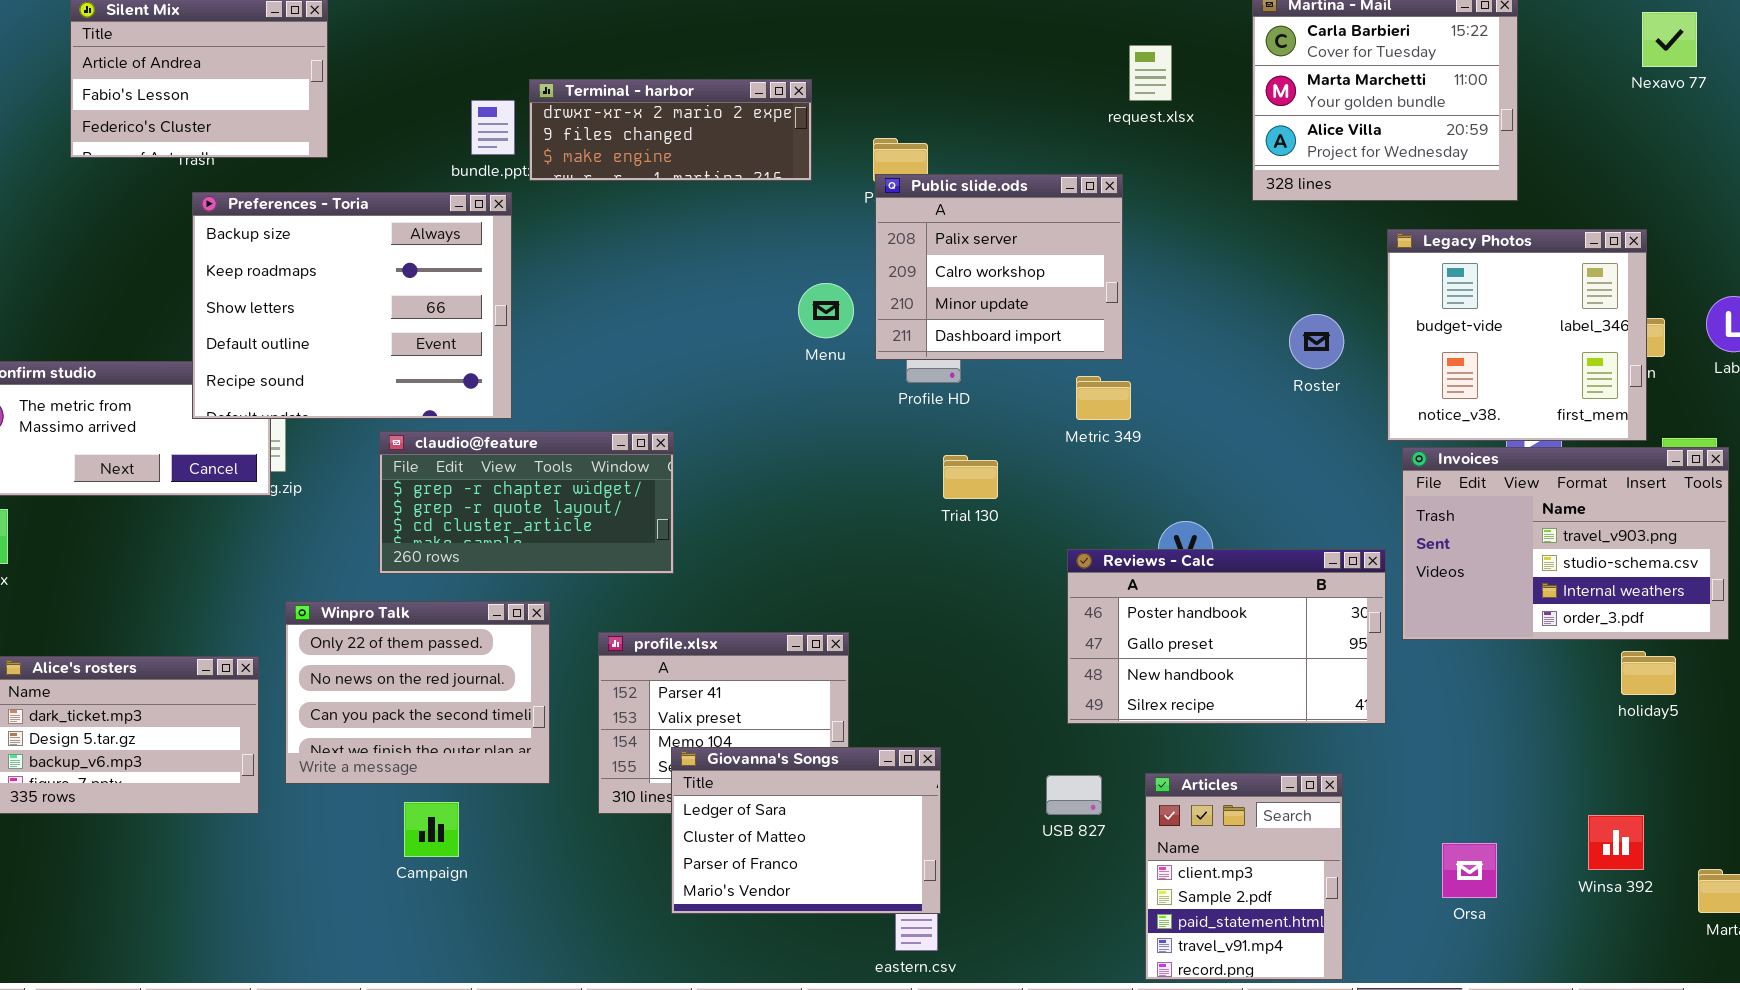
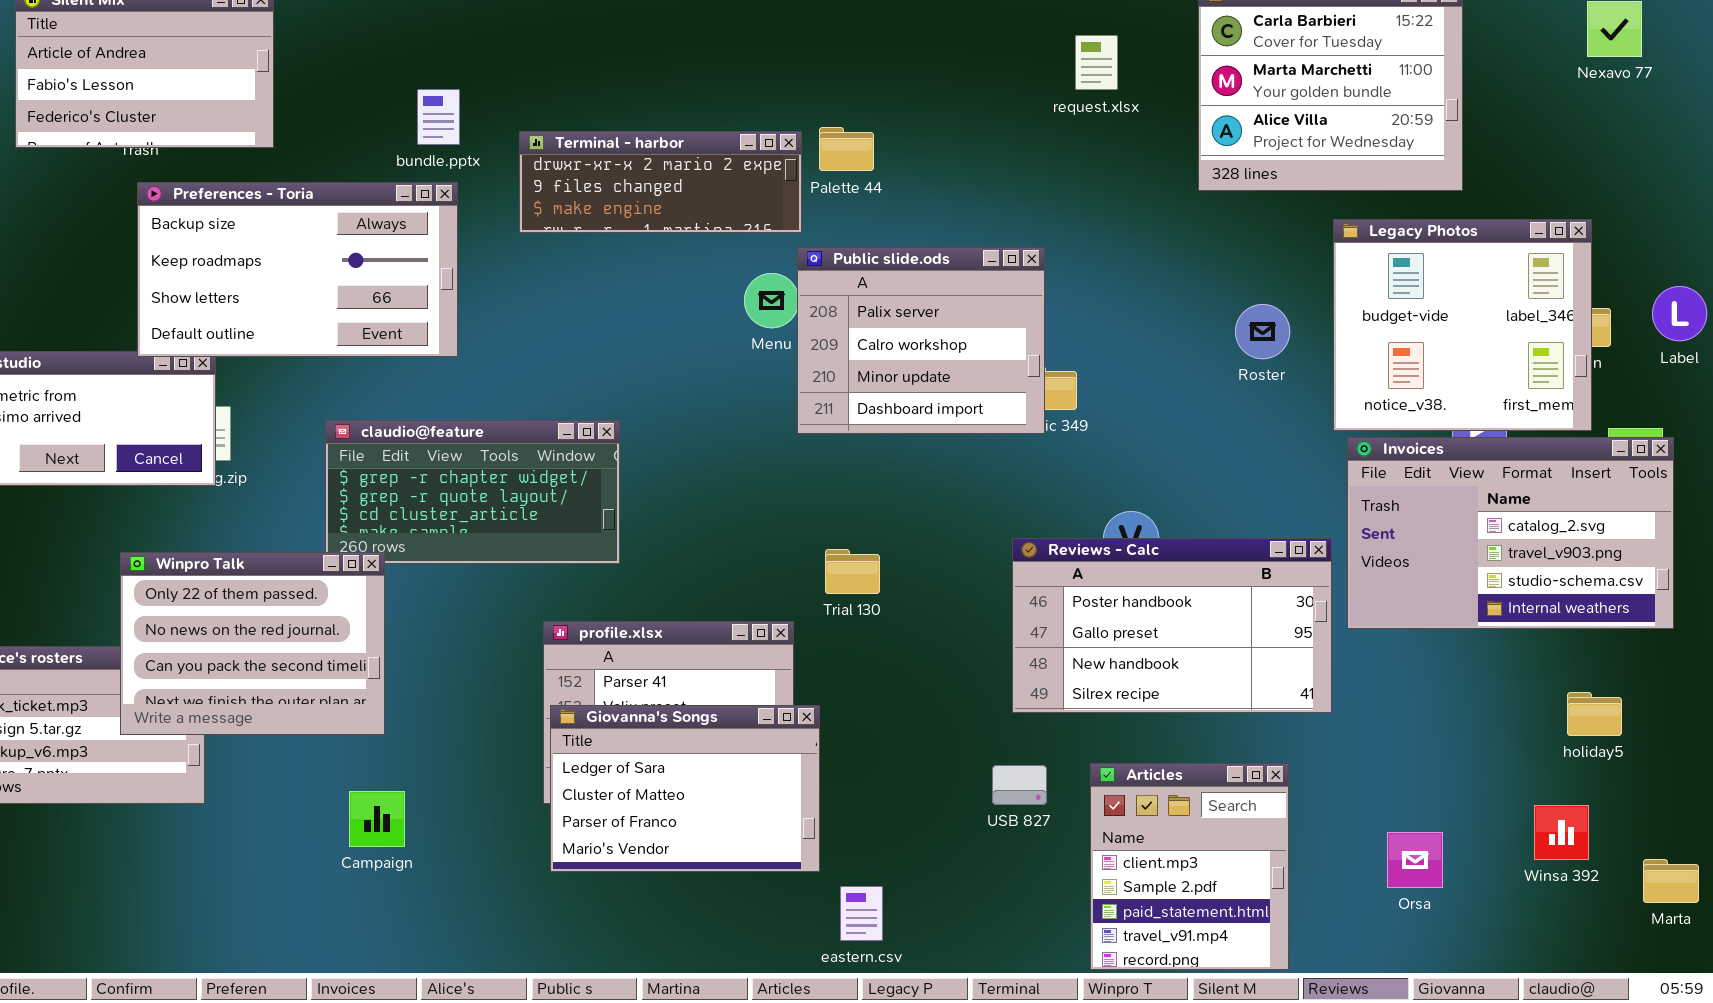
Terminal - harbor: [529,79,812,181] -> [519,131,802,233], moved
Public slide.ods: [875,174,1123,360] -> [797,247,1045,434], moved
Preferences - Toria: [192,192,512,419] -> [137,182,458,357], resized
Invoices: [1402,447,1729,640] -> [1347,437,1674,629], scrolled up 1 row
Trial 130: [943,455,998,499] -> [825,549,880,594], moved
Winpro Talk: [285,601,550,784] -> [120,552,385,735], moved
holiday5: [1621,651,1676,695] -> [1567,692,1622,736], moved
Giovanna's Songs: [671,747,941,914] -> [550,705,820,872], moved

